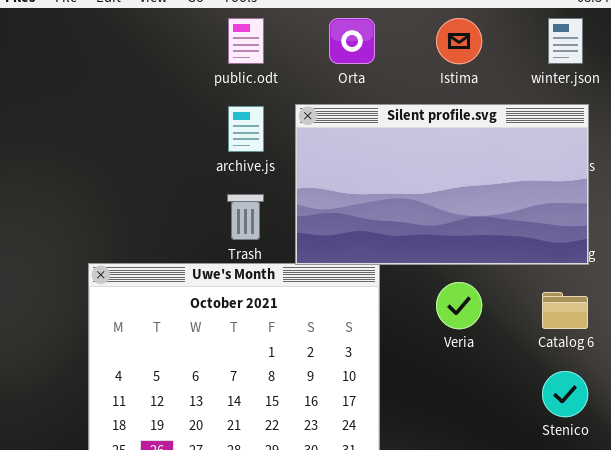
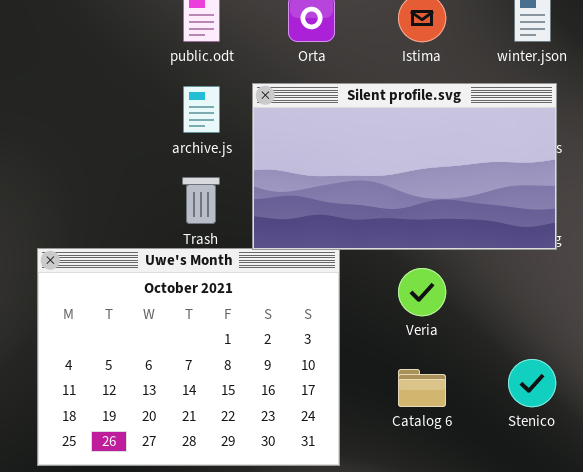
Catalog 6: [542,292,588,329] -> [398,369,446,407], moved

